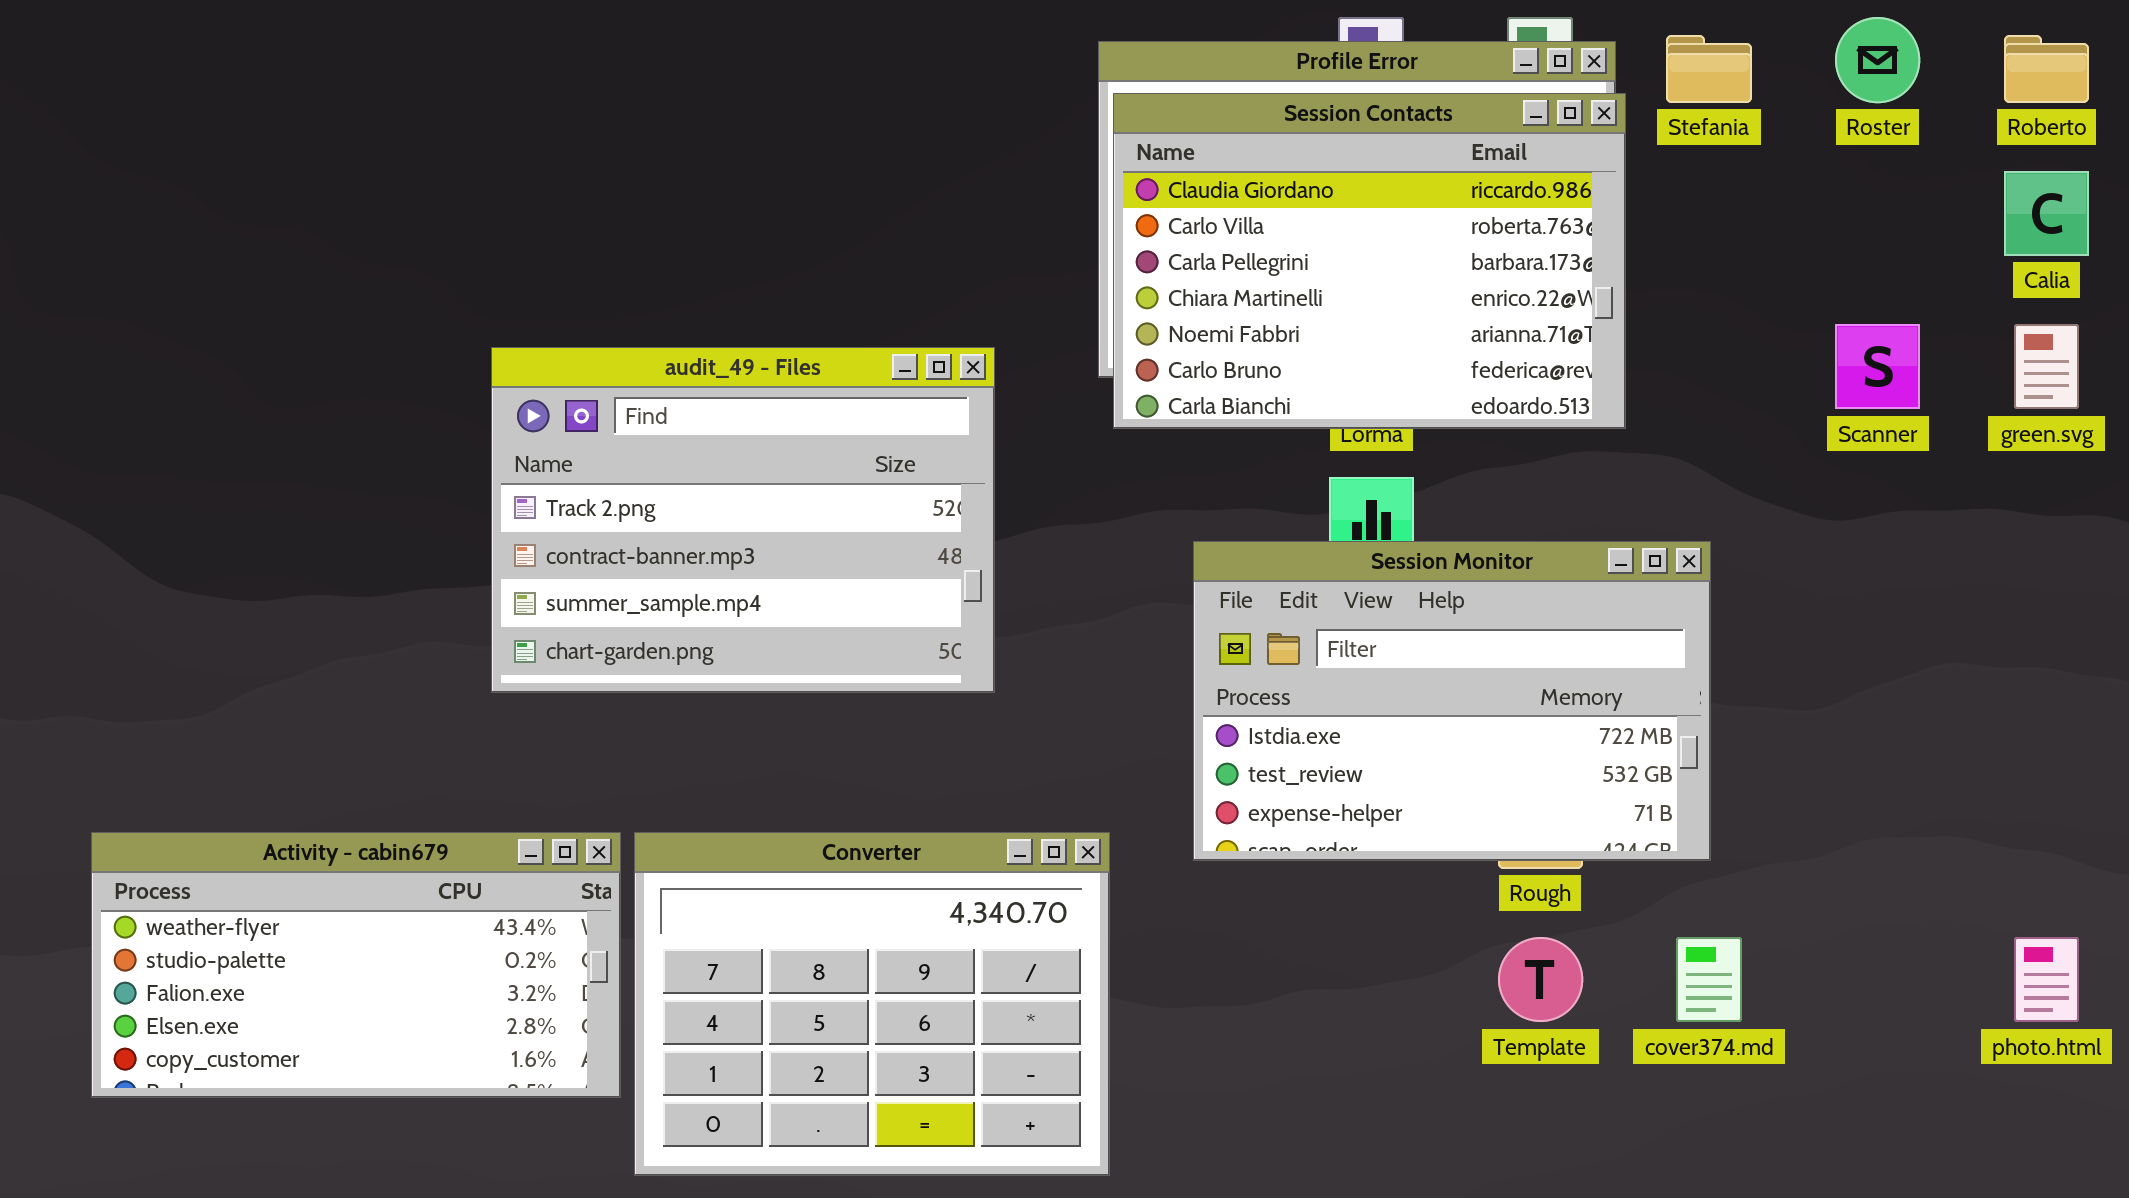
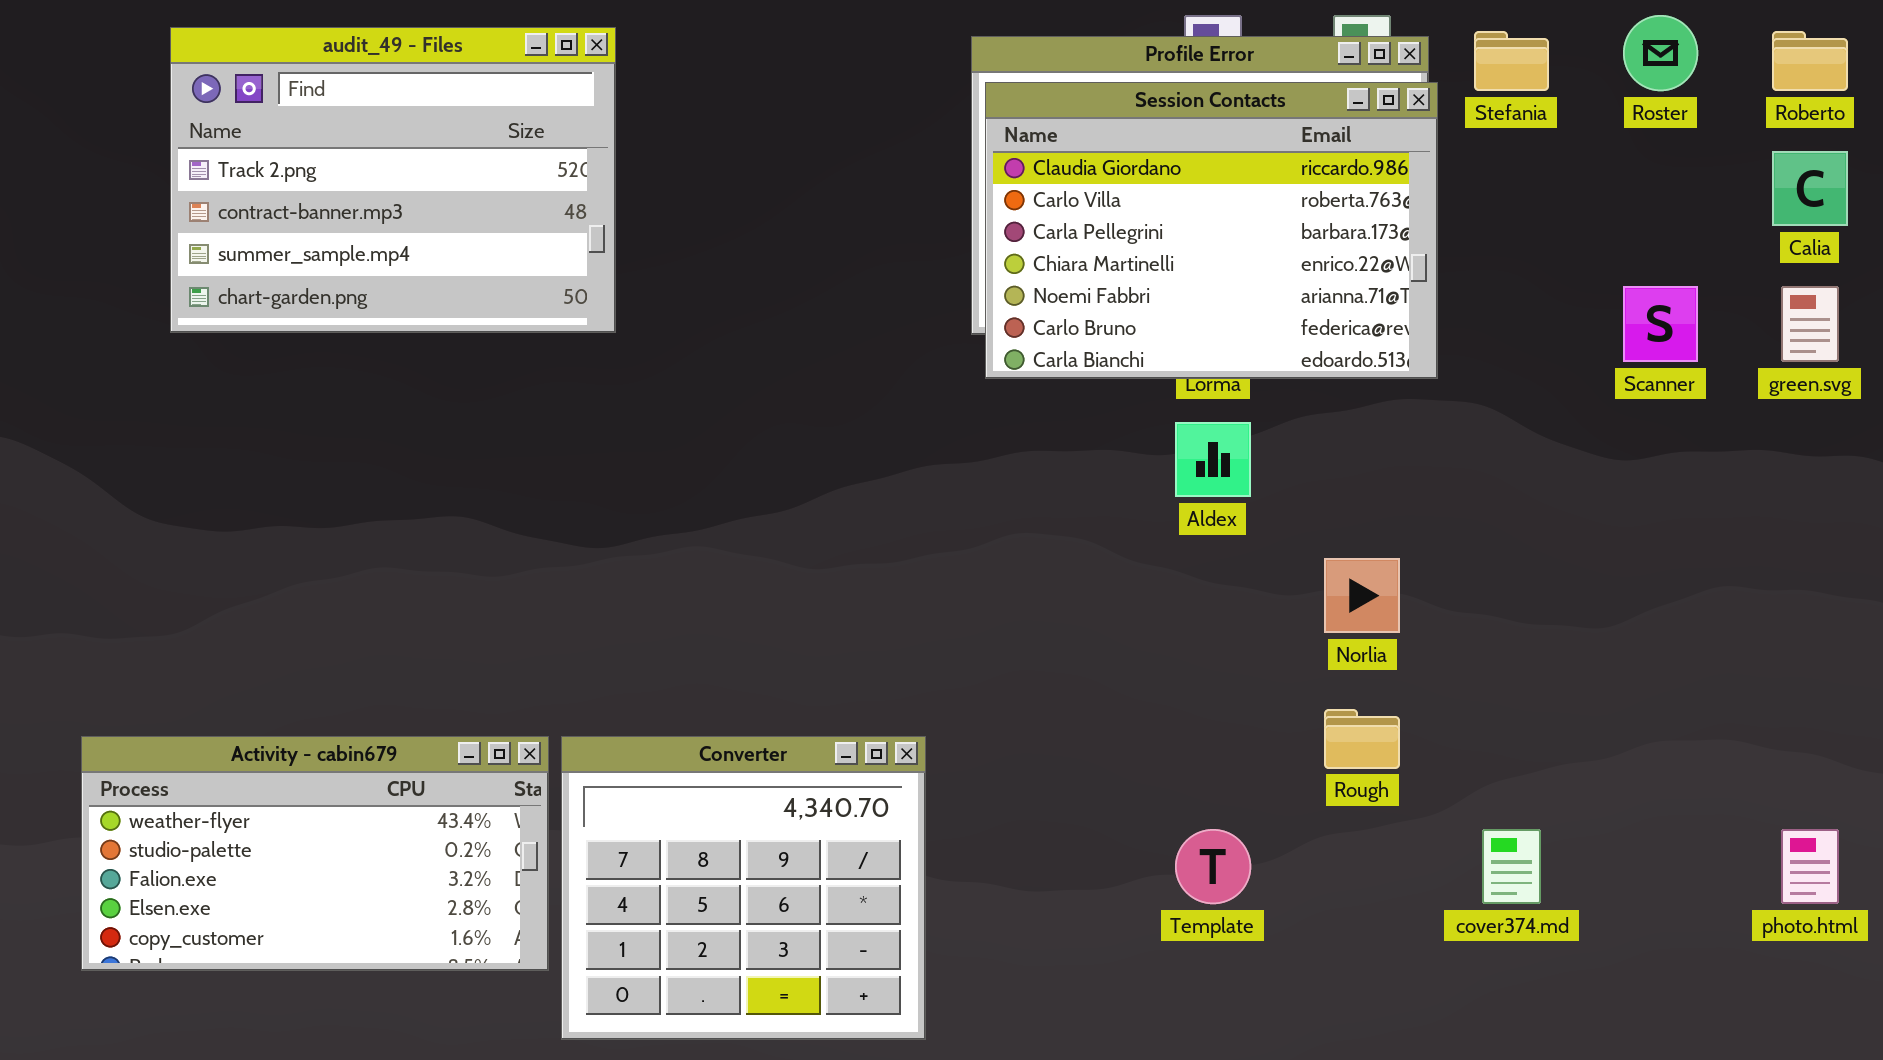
audit_49 - Files: [491,347,995,693] -> [170,27,616,333], moved
Session Monitor: [1193,541,1711,861] -> none, closed
Converter: [634,832,1110,1176] -> [561,736,926,1040], resized
Template: [1498,937,1583,1022] -> [1175,829,1251,904], moved

